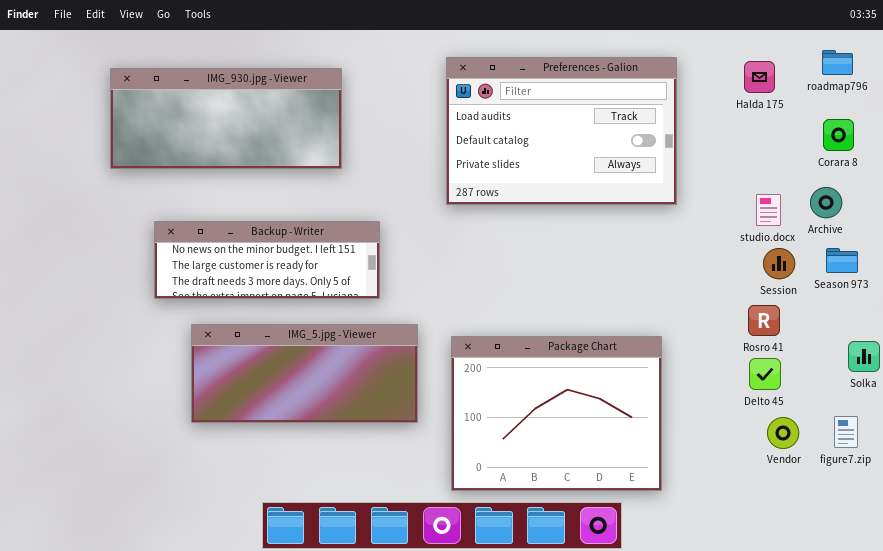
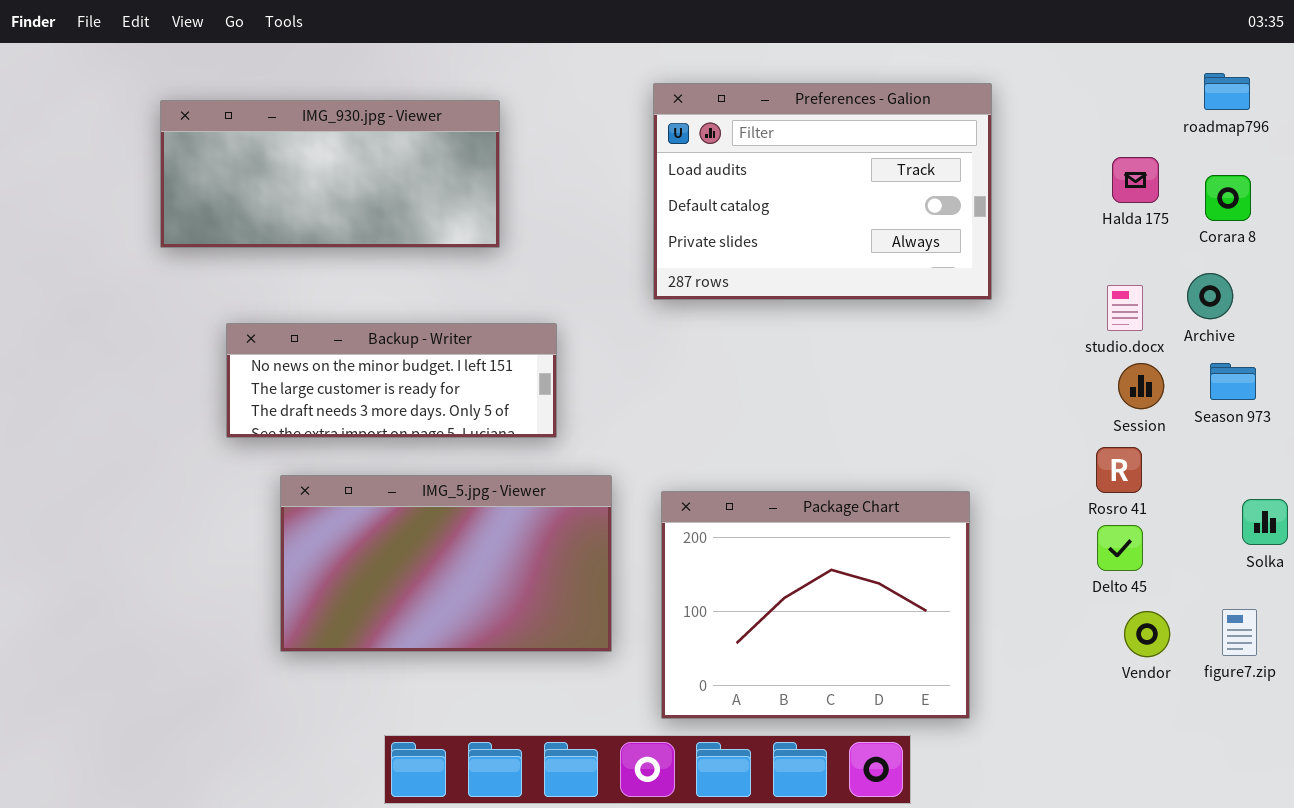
Halda 175: [744,61,775,93] -> [1112,157,1159,203], moved
IMG_5.jpg - Viewer: [191,324,418,423] -> [280,475,612,652], resized

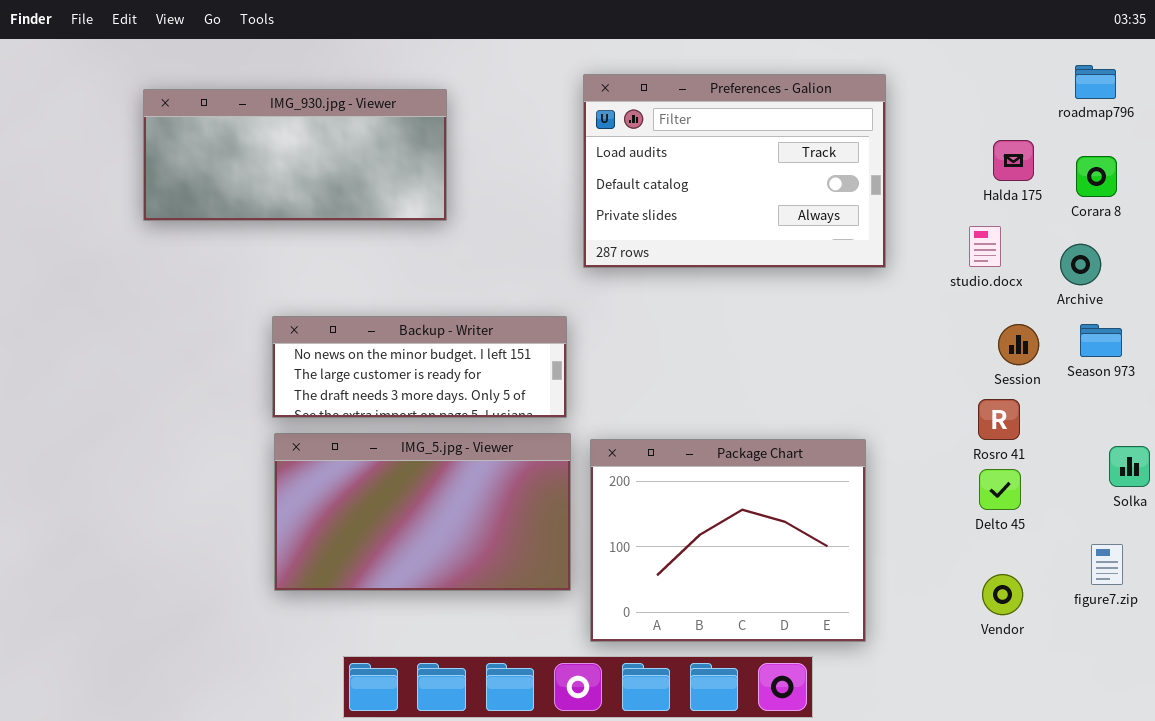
studio.docx: [1107,285,1143,331] -> [969,226,1001,267], moved
Backup - Writer: [226,323,557,438] -> [272,316,567,418], moved
IMG_5.jpg - Viewer: [280,475,612,652] -> [274,433,571,591], moved
Vendor: [1124,611,1170,657] -> [982,574,1023,615], moved

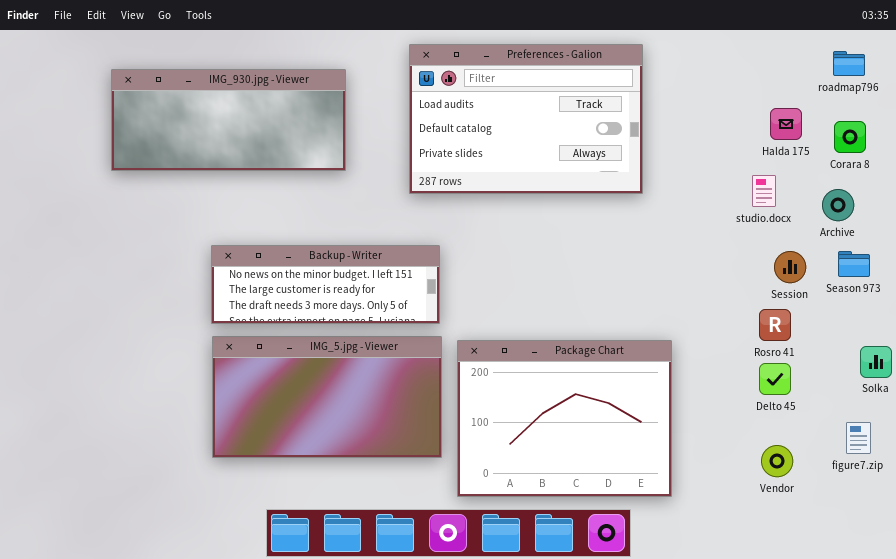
Preferences - Galion: [583,74,886,268] -> [409,44,643,194], moved

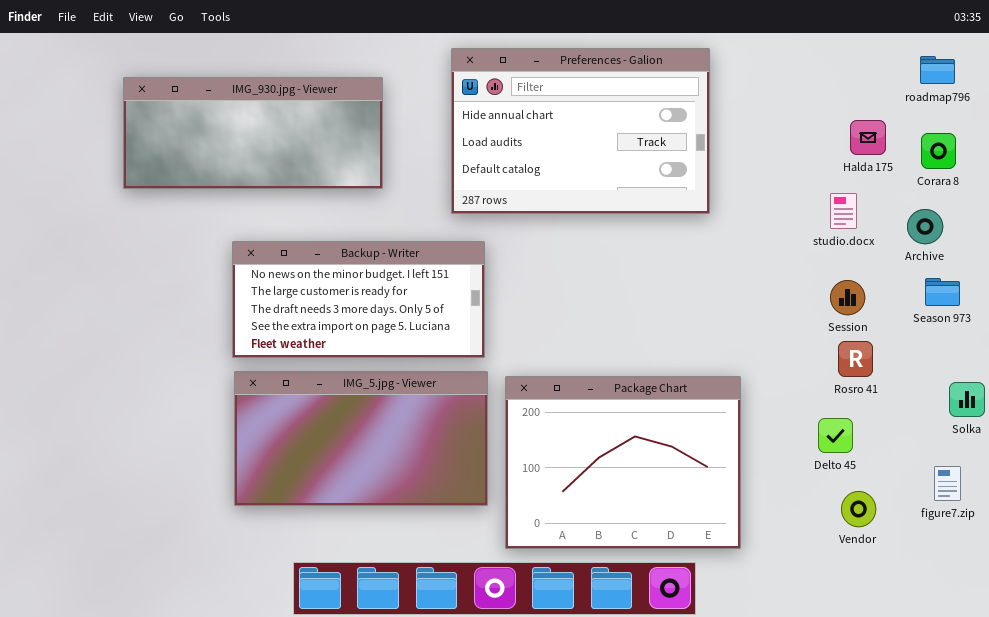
Preferences - Galion: [409,44,643,194] -> [451,48,710,214], scrolled up 1 row
Backup - Writer: [211,245,440,324] -> [232,241,485,358], resized
Session: [774,251,806,283] -> [830,280,865,315], moved
Delto 45: [759,363,791,395] -> [818,418,853,453], moved

